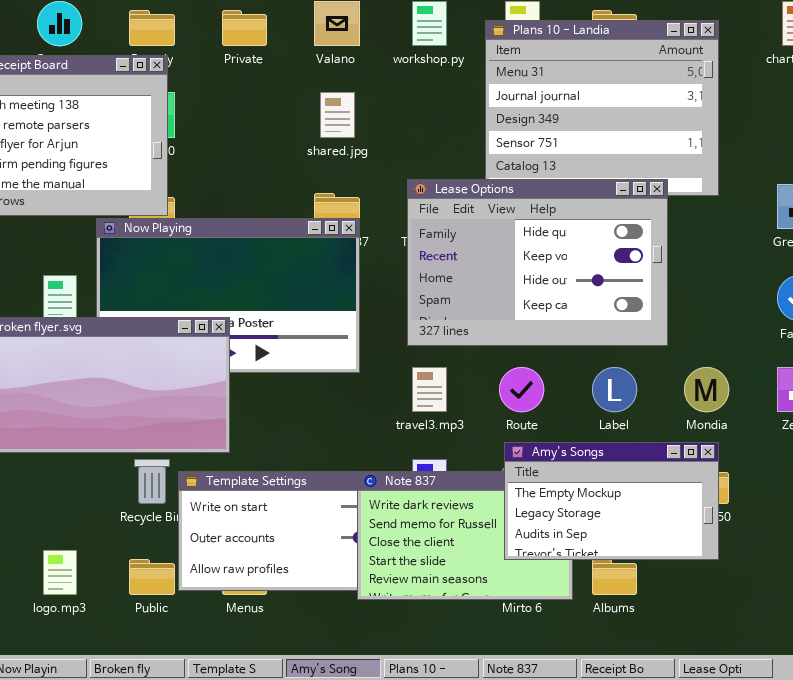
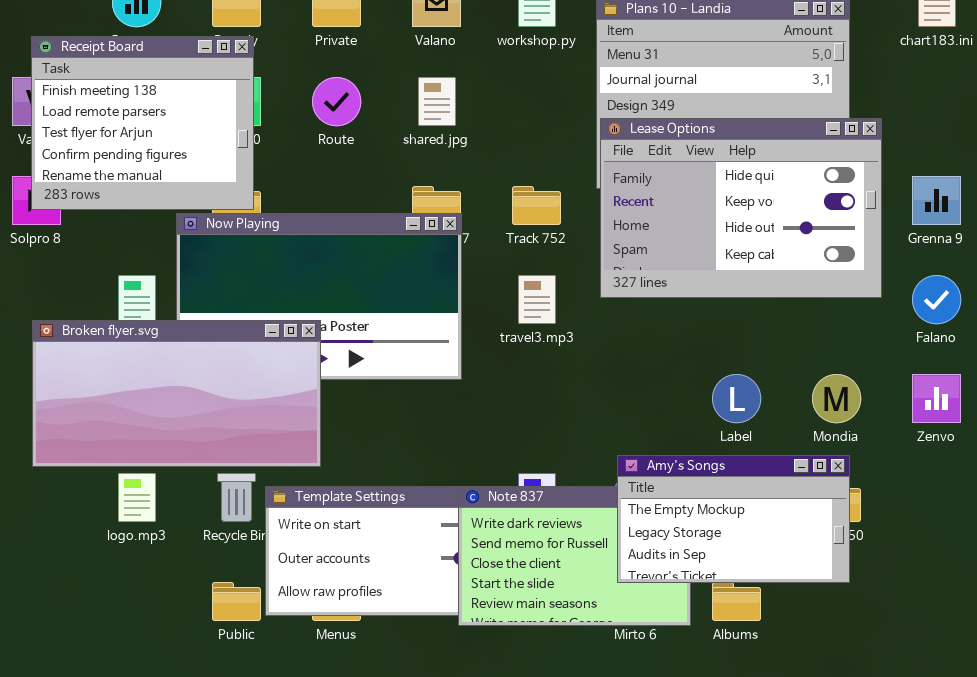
Lease Options: [407,179,668,346] -> [600,118,882,298], moved
travel3.mp3: [412,367,447,412] -> [518,275,556,324], moved
Route: [499,367,544,412] -> [312,77,361,126], moved
logo.mp3: [43,550,77,595] -> [118,473,156,522], moved

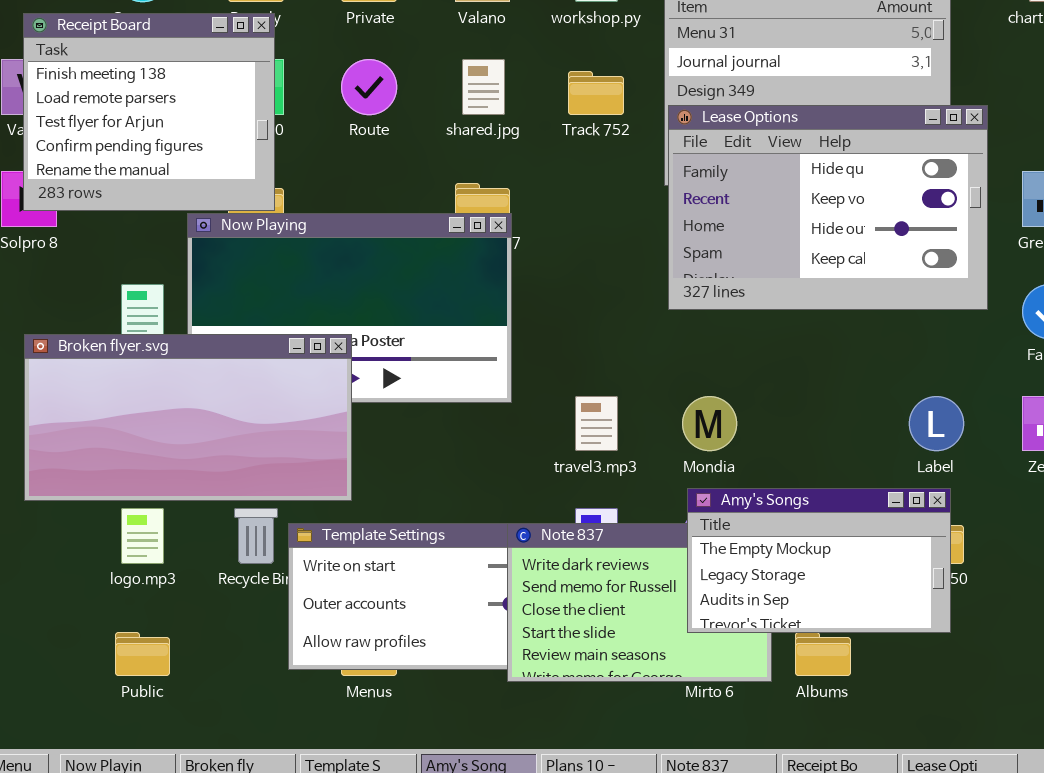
Track 752: [512,186,561,225] -> [568,71,624,115], moved
travel3.mp3: [518,275,556,324] -> [575,396,618,451], moved
Label: [712,374,761,423] -> [909,396,964,451], moved
Mondia: [812,374,861,423] -> [682,396,737,451], moved
Public: [212,582,261,621] -> [115,632,170,676], moved

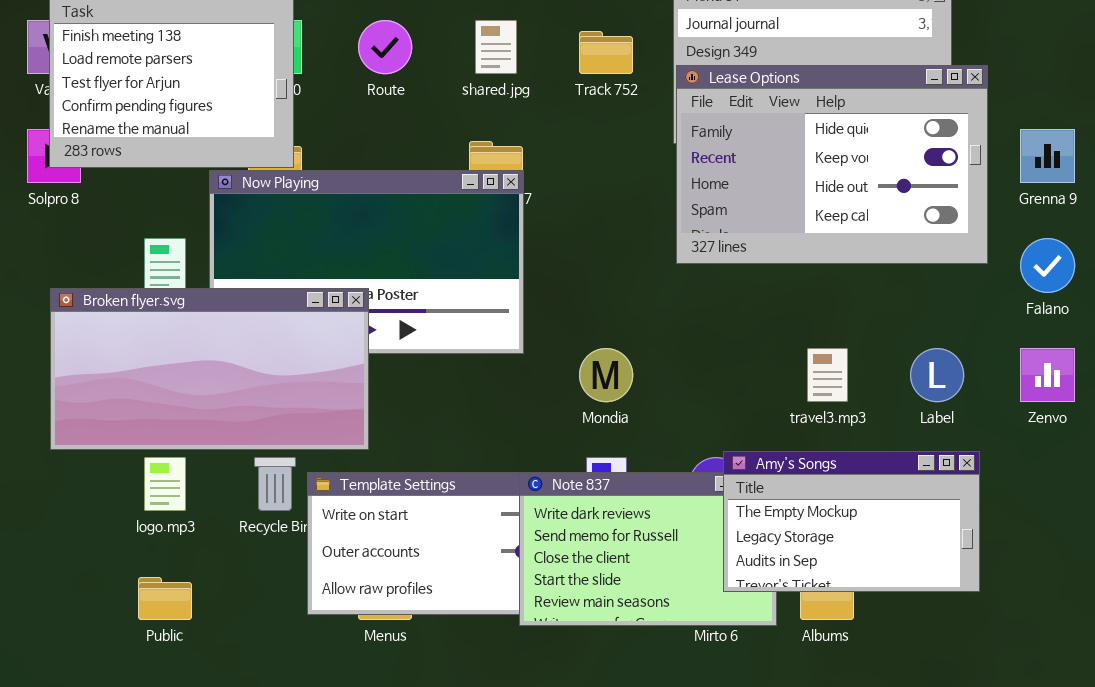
travel3.mp3: [575,396,618,451] -> [807,348,848,402], moved
Mondia: [682,396,737,451] -> [579,348,633,402], moved
Amy's Songs: [687,488,951,633] -> [723,451,980,592], moved

